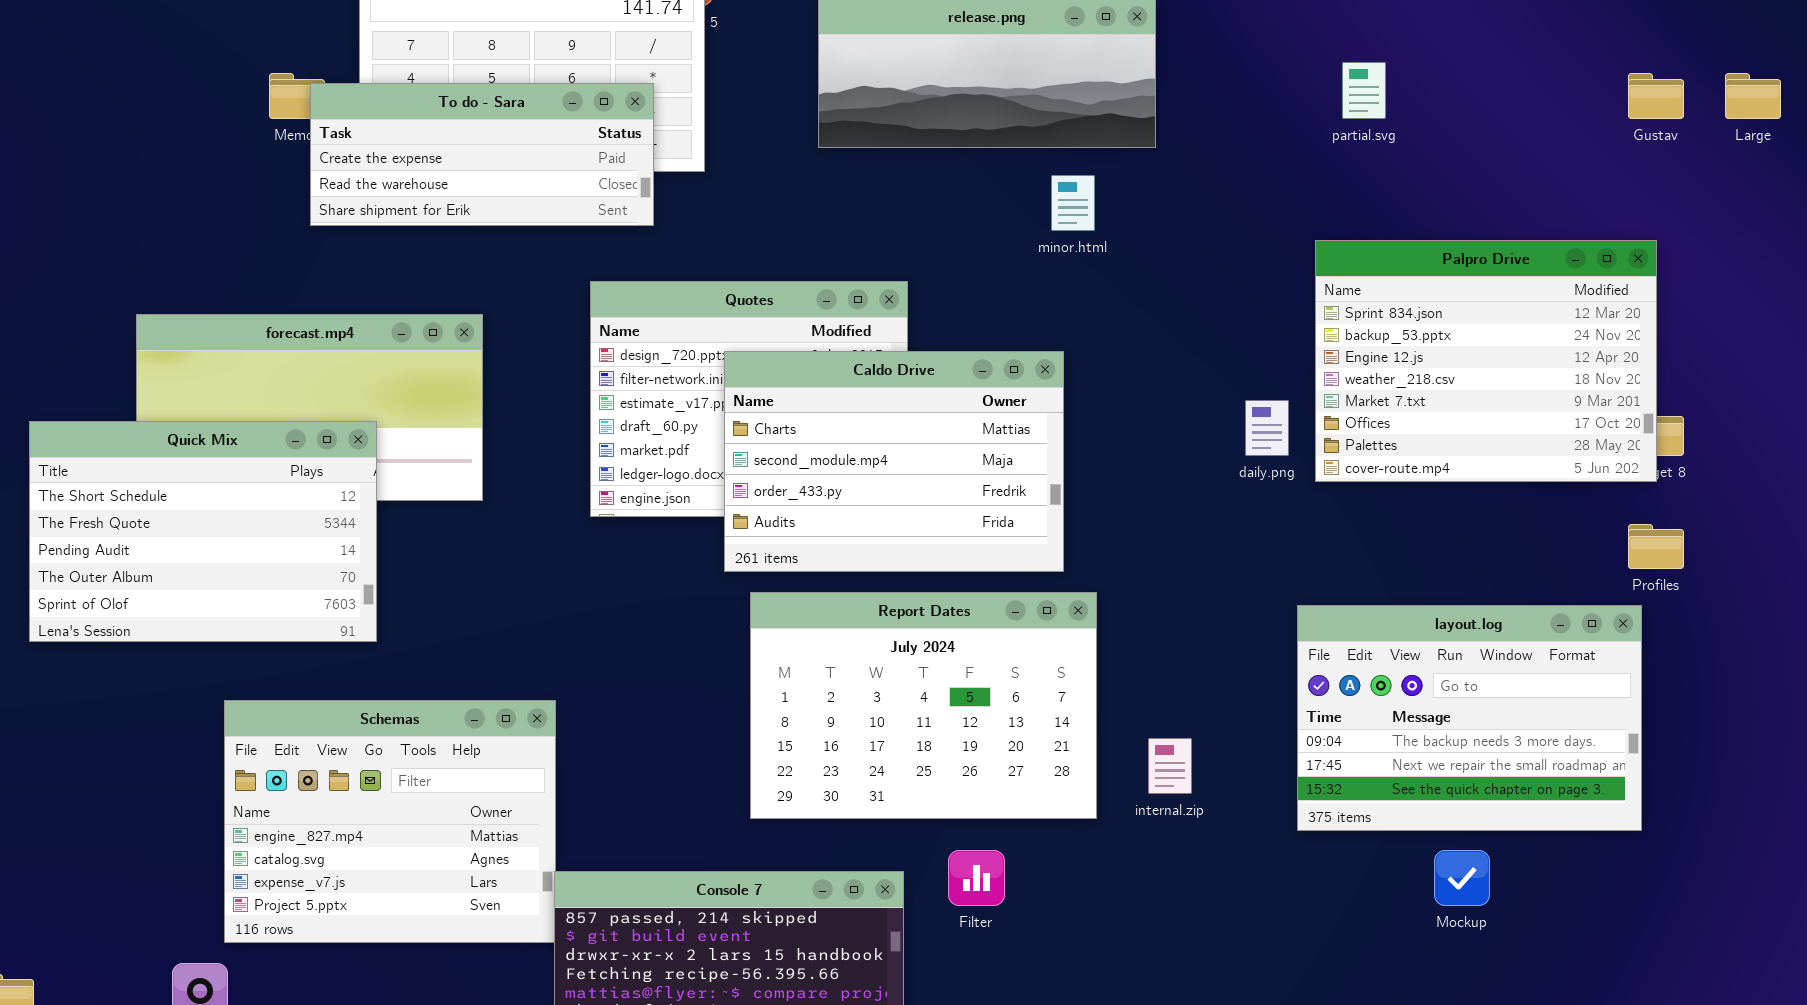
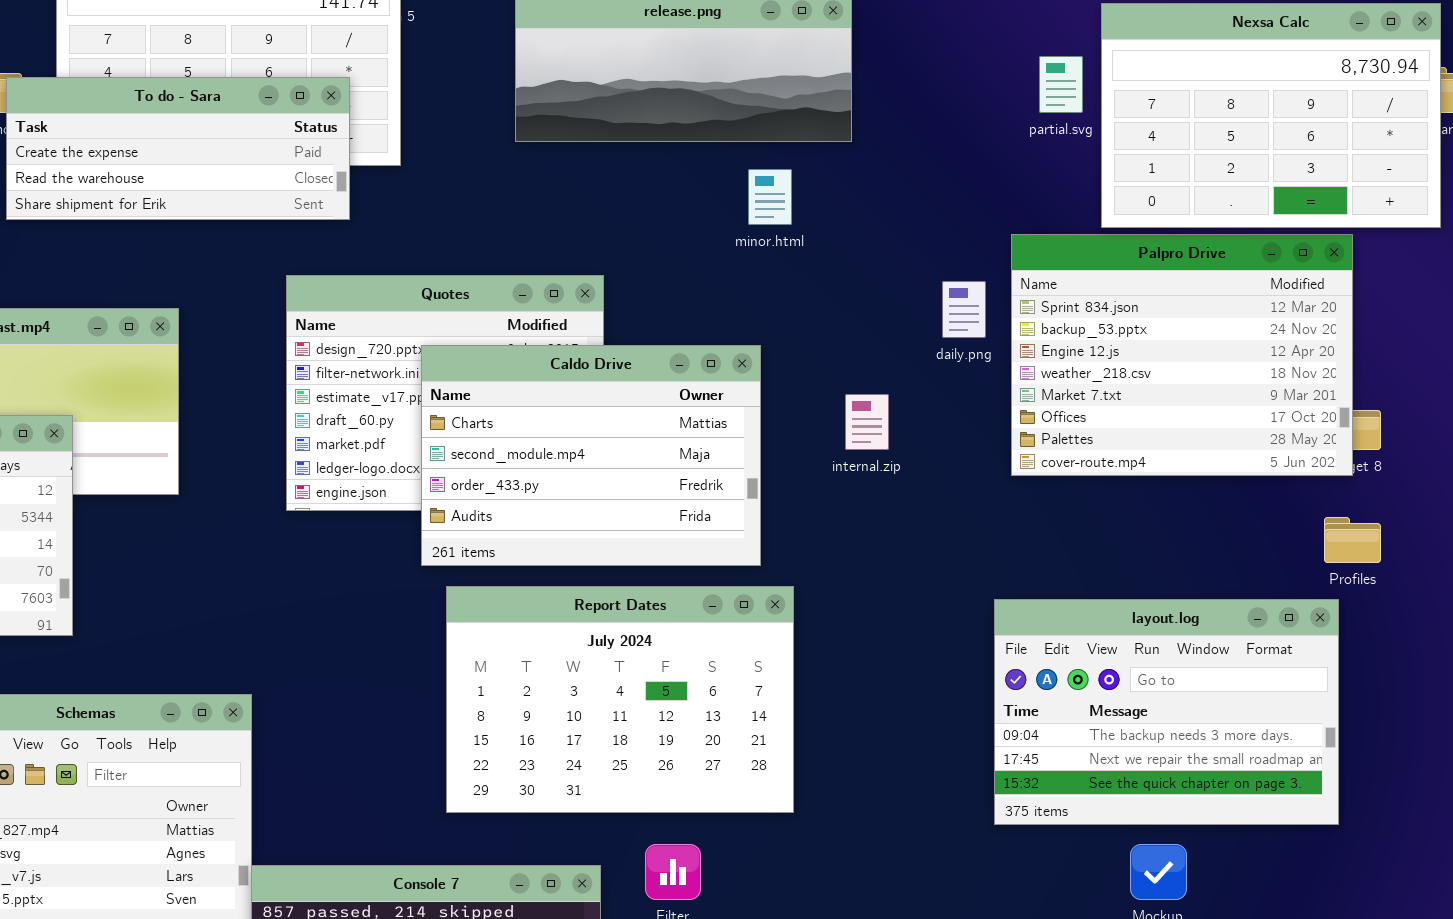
Nexsa Calc: none -> [1101,3,1441,228], opened
daily.png: [1245,400,1289,456] -> [942,281,986,338], moved
internal.zip: [1148,738,1192,794] -> [845,394,889,450], moved

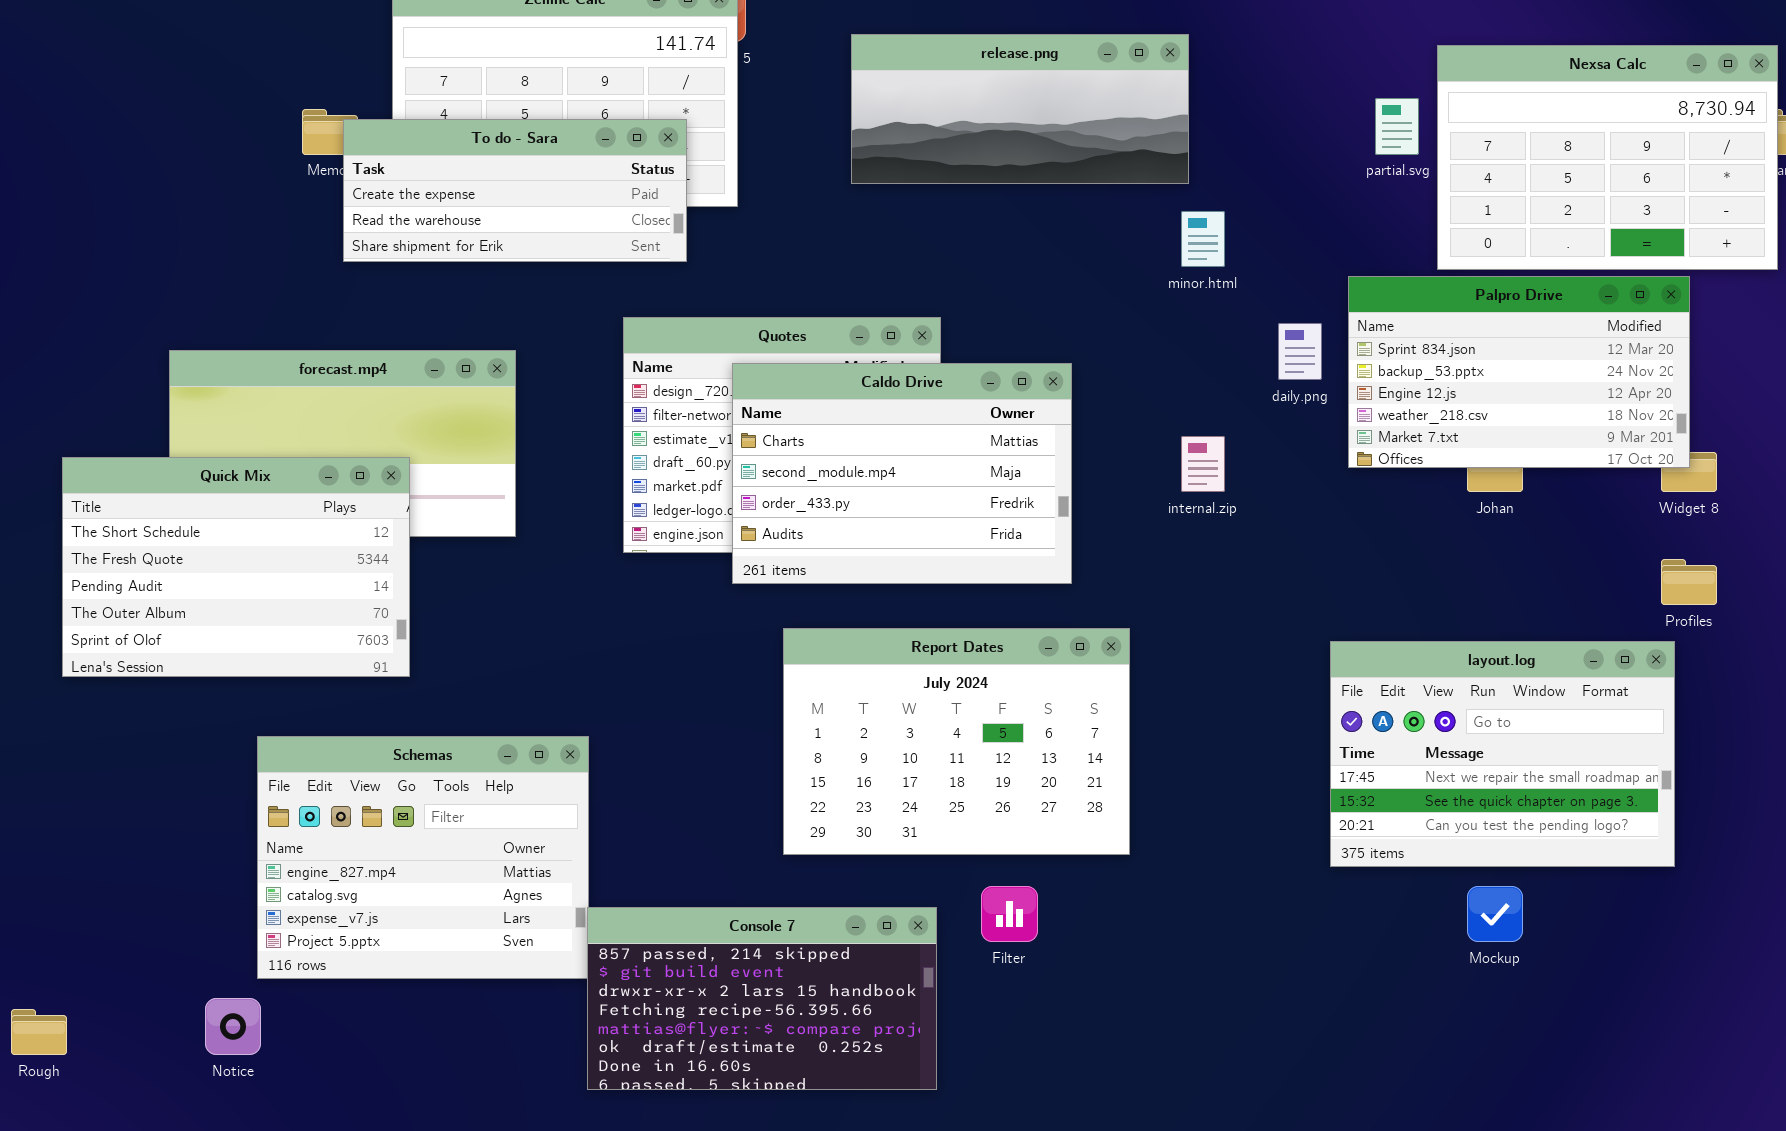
minor.html: [748,169,792,225] -> [1181,211,1225,267], moved
Palpro Drive: [1011,234,1353,476] -> [1348,276,1690,468], resized
Caldo Drive: [421,345,761,566] -> [732,363,1072,584], moved
layout.log: [994,599,1339,825] -> [1330,641,1675,867], scrolled down 1 row

